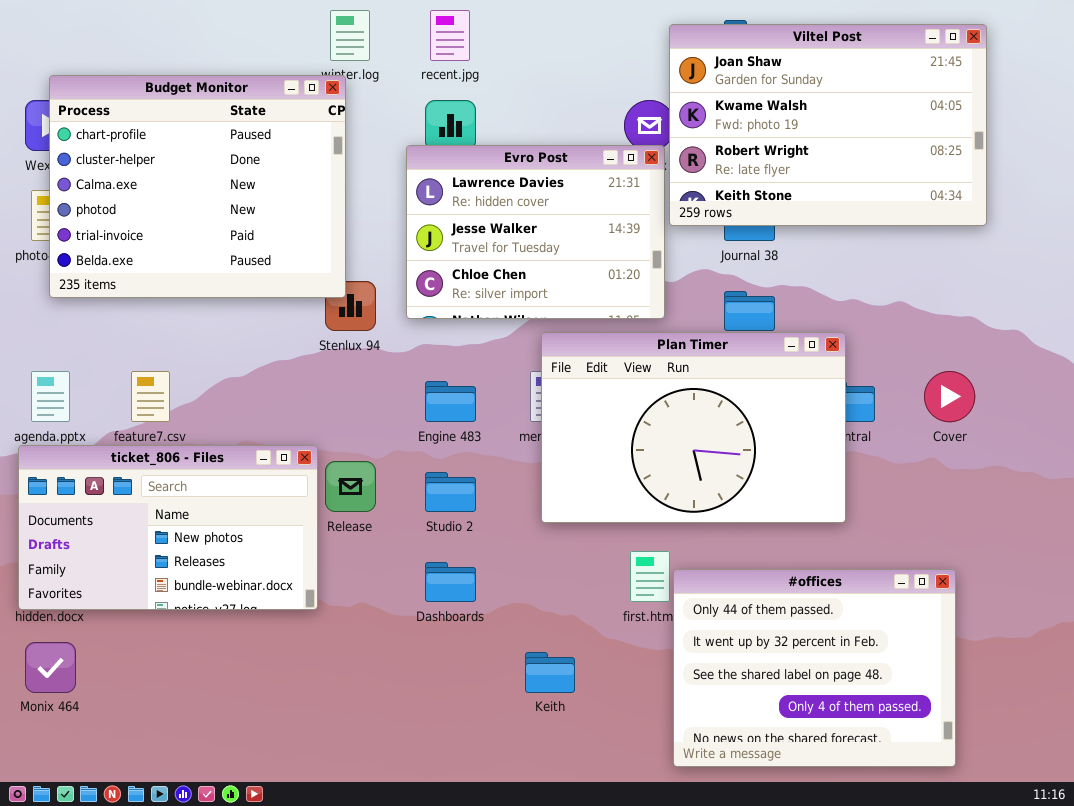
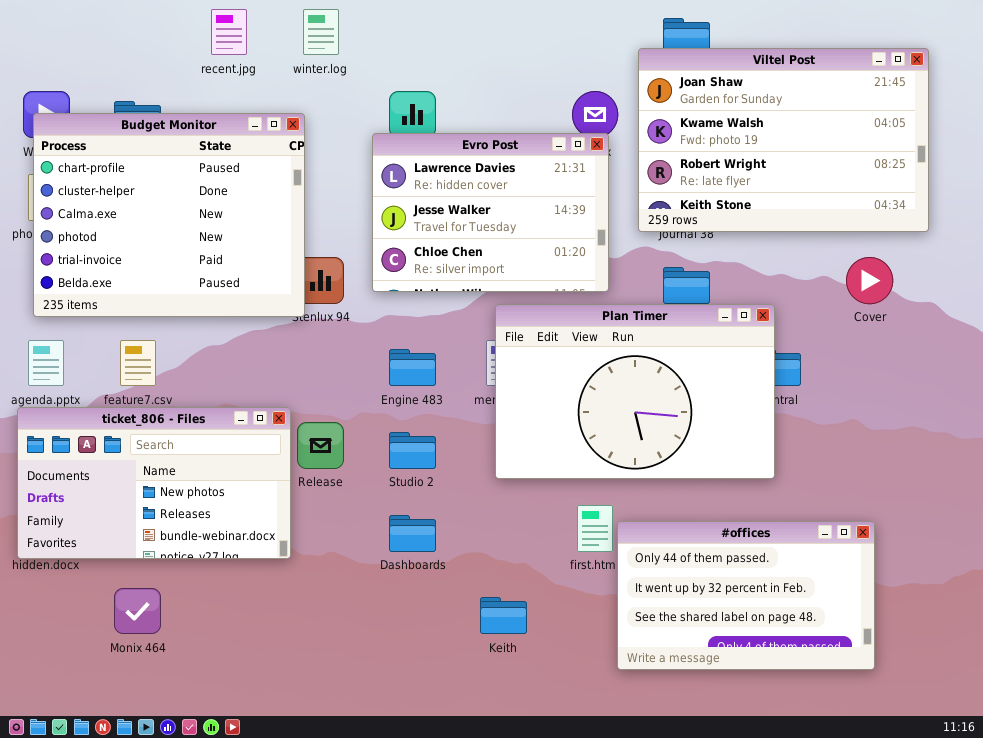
recent.jpg: [430,10,470,61] -> [211,9,247,55], moved
Viltel Post: [669,24,987,226] -> [638,48,929,232], moved
Budget Monitor: [49,75,346,298] -> [33,113,305,317], moved
Cover: [924,371,975,422] -> [846,257,893,304], moved
#offices: [673,569,956,767] -> [617,521,875,670], resized
Monix 464: [25,642,76,693] -> [114,588,161,634], moved

